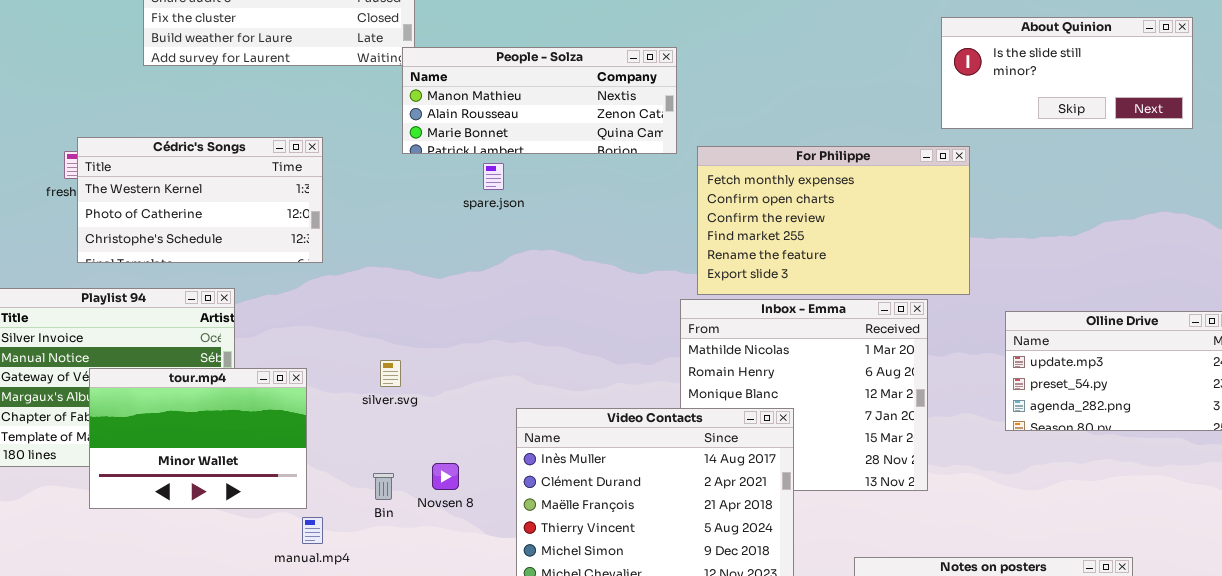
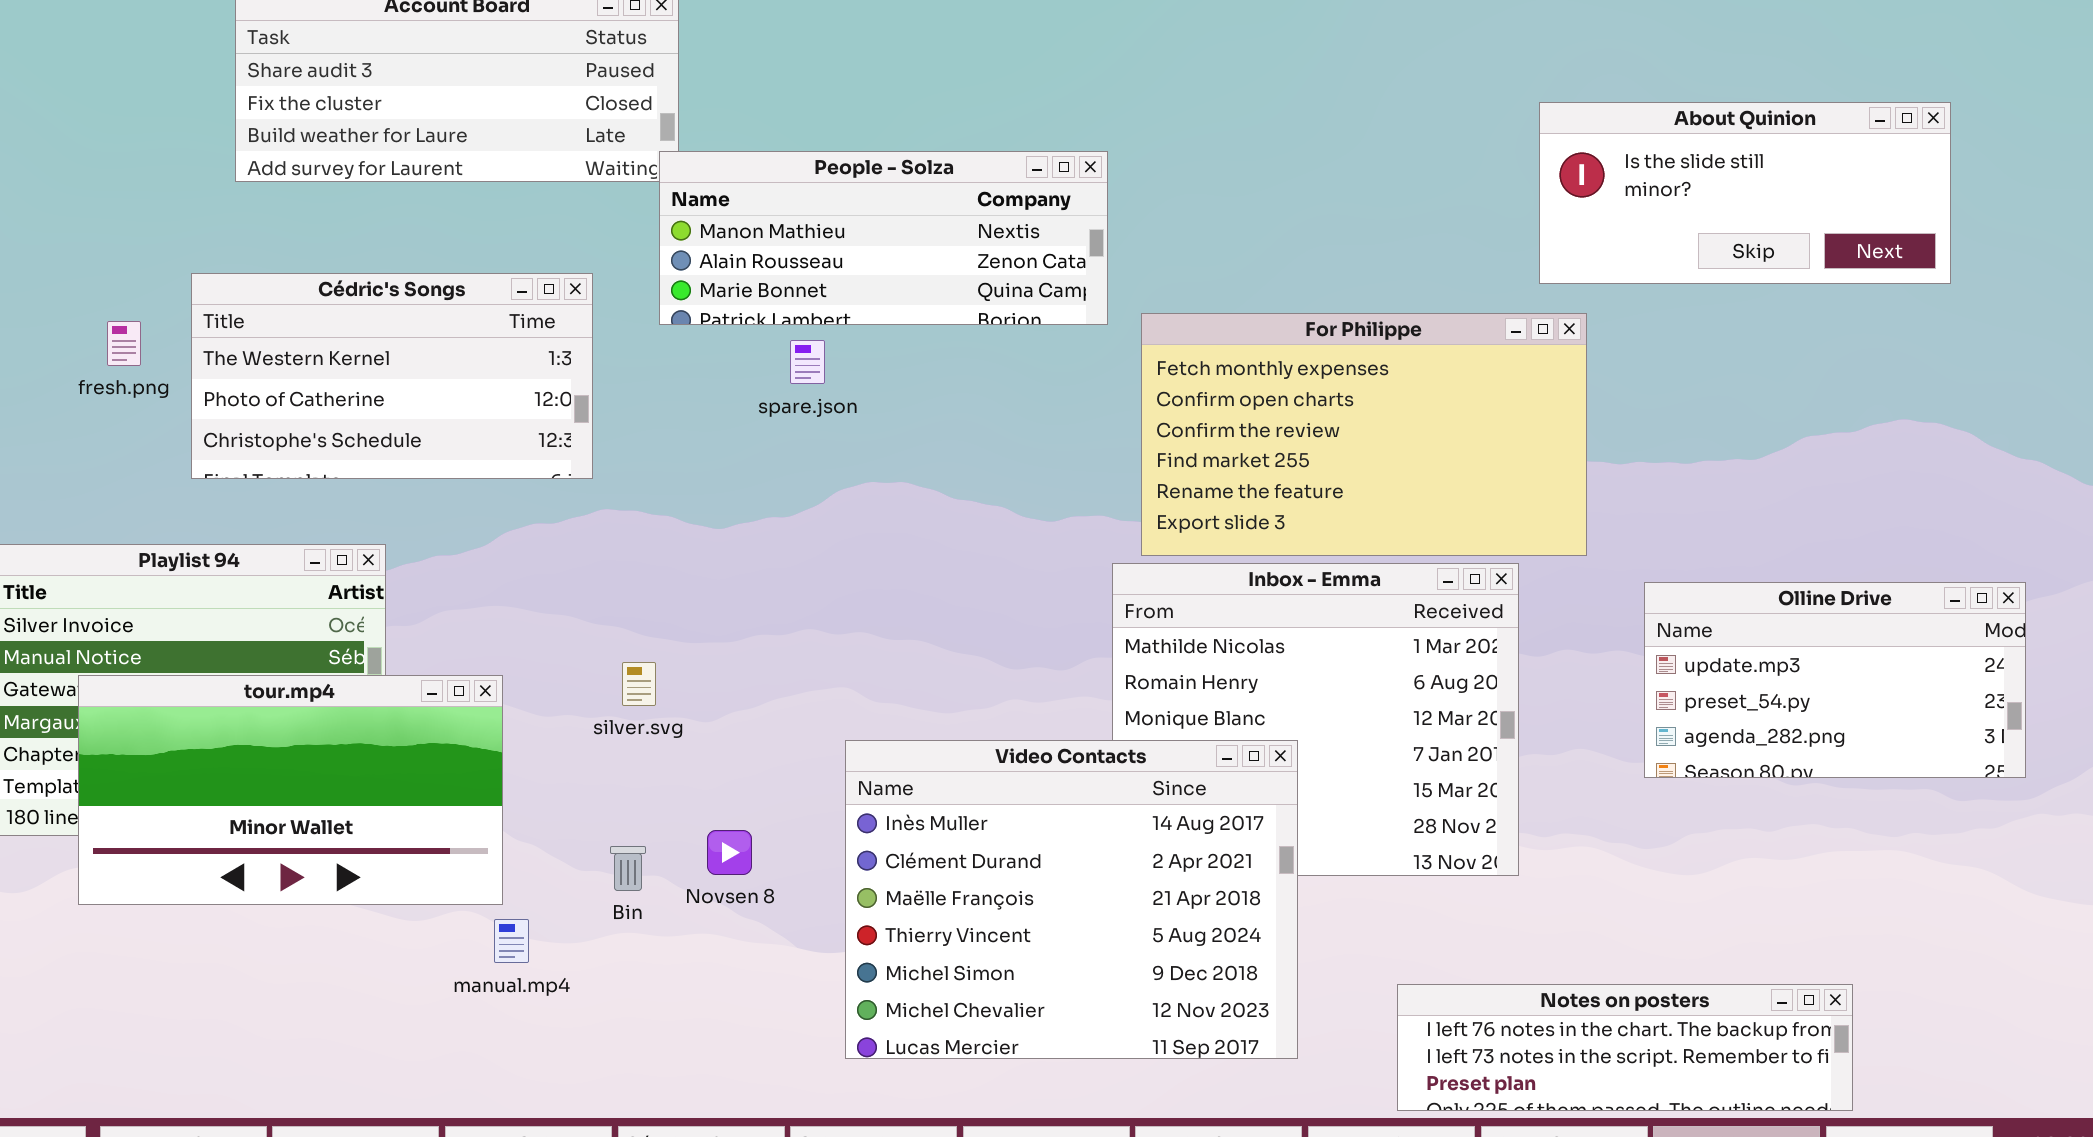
Cédric's Songs: [77,137,323,263] -> [191,273,593,479], moved
tour.mp4: [89,368,307,509] -> [78,675,503,905], resized

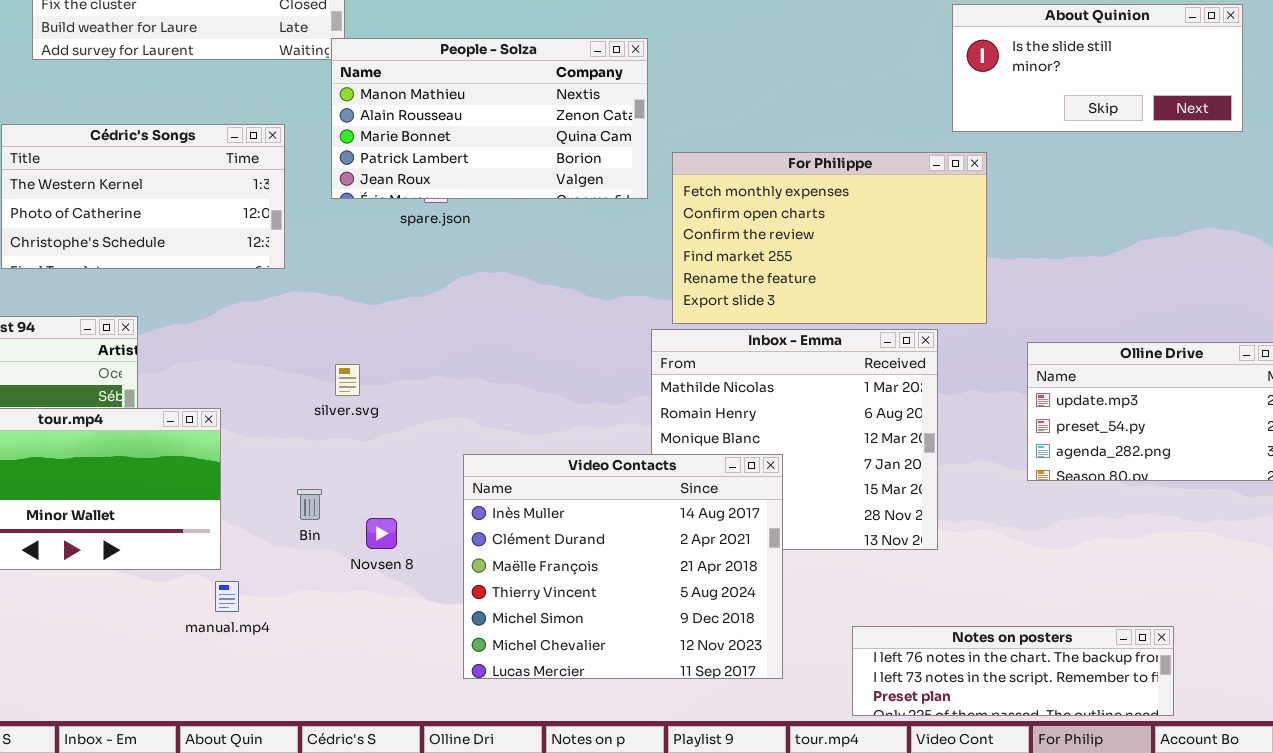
People - Solza: [659,151,1108,325] -> [331,38,648,199], resized
silver.svg: [622,662,656,706] -> [335,364,360,396], moved
Bin: [610,846,646,891] -> [297,489,322,520], moved

